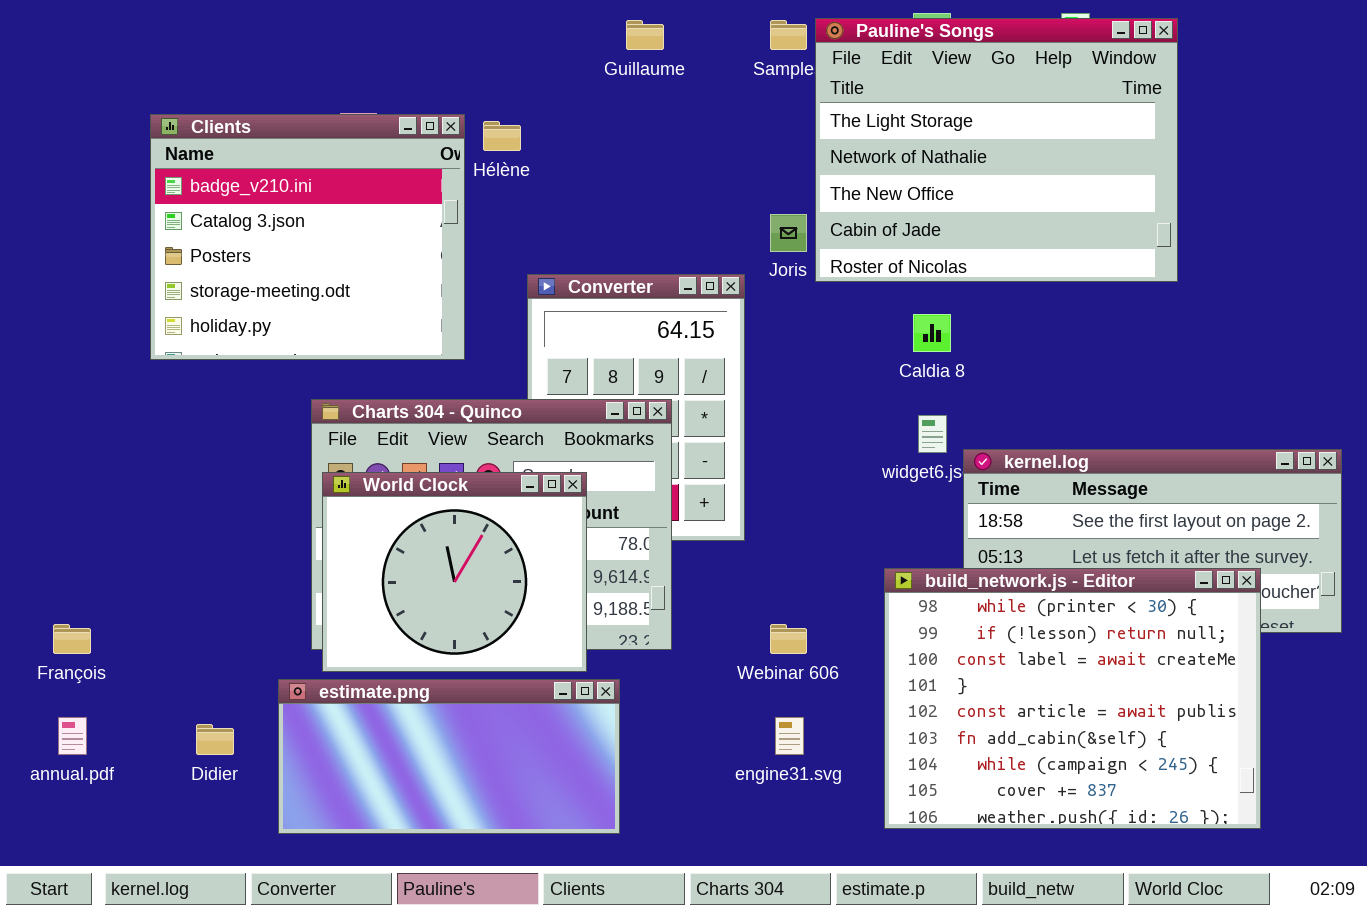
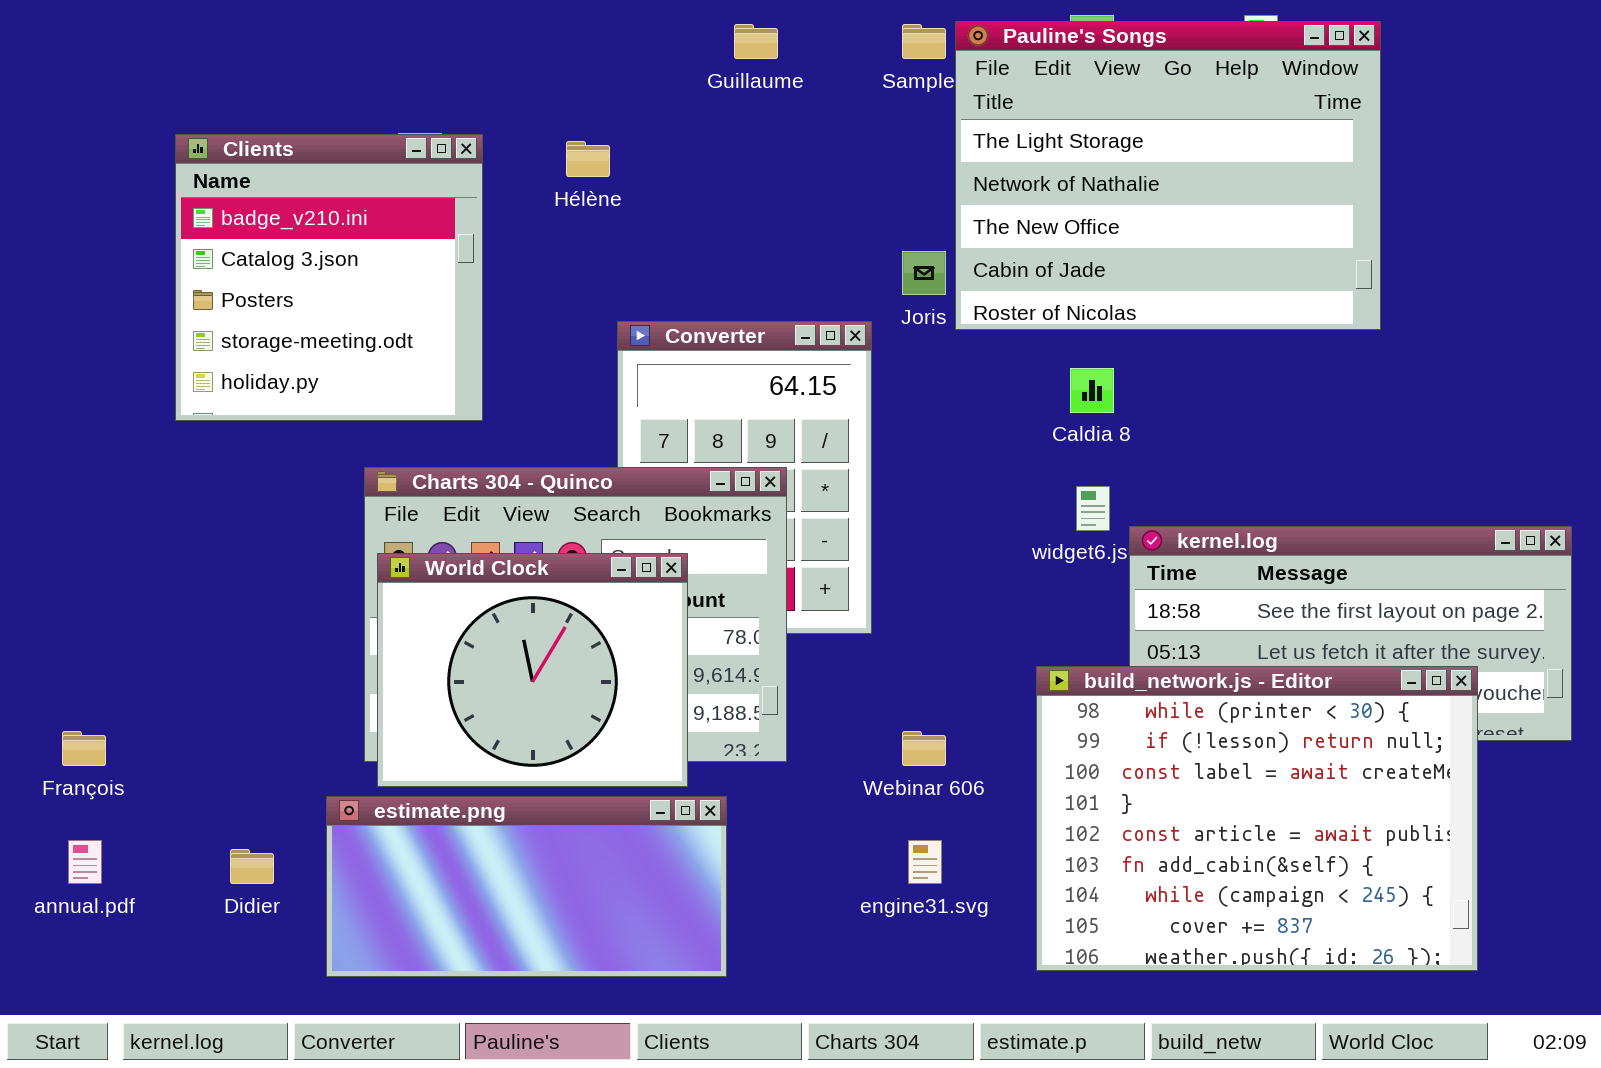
Clients: [150,114,465,360] -> [175,134,483,421], resized

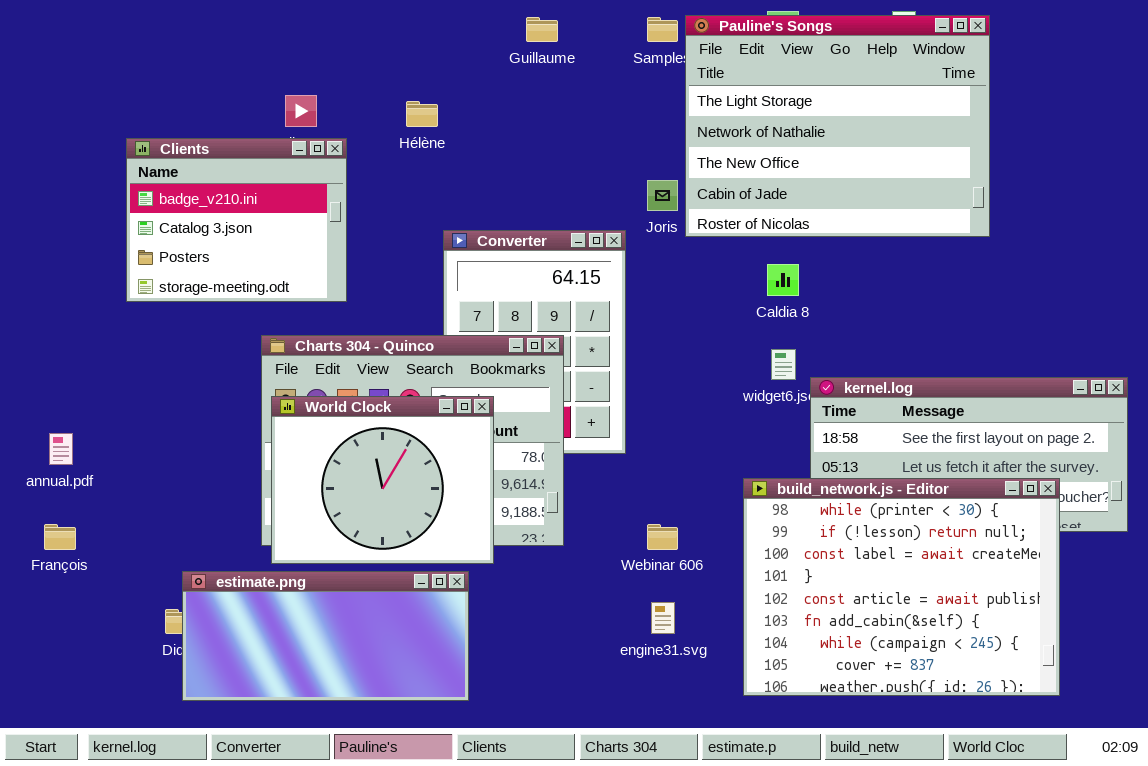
Clients: [175,134,483,421] -> [126,138,347,302], resized
estimate.png: [326,796,727,977] -> [182,571,469,701], moved
annual.pdf: [68,840,102,884] -> [49,433,73,465], moved

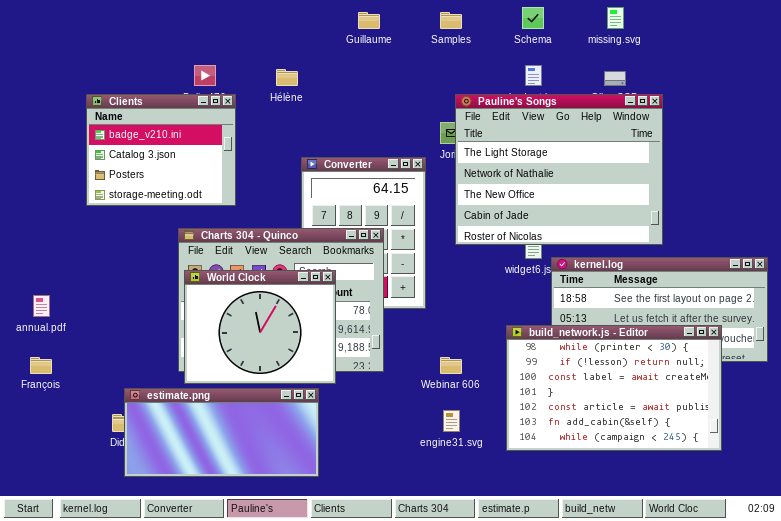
Pauline's Songs: [685,15,990,237] -> [455,94,663,245], moved
build_network.js - Editor: [743,478,1060,696] -> [506,325,722,451], resized

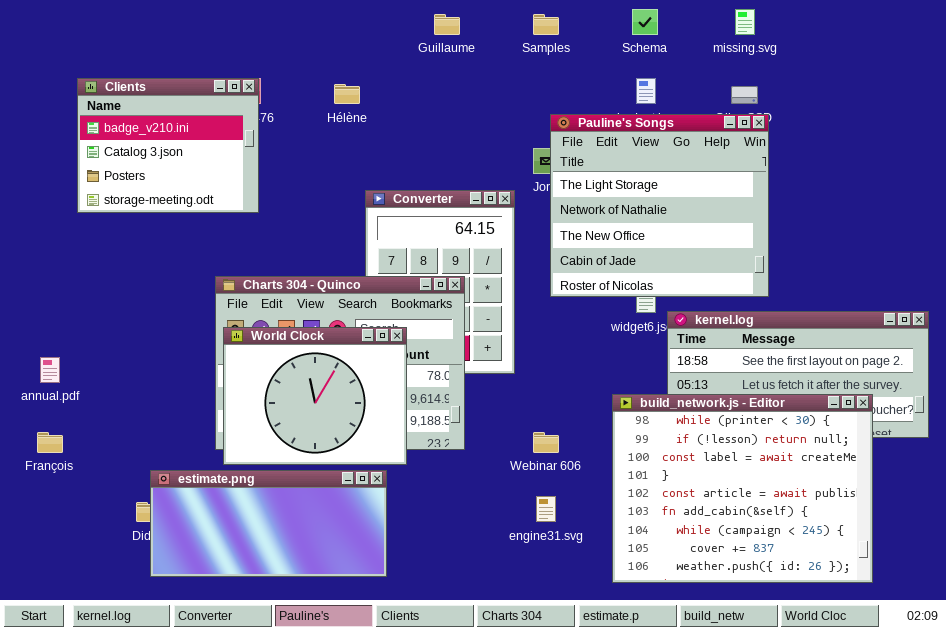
Clients: [86,94,236,206] -> [77,78,259,213], moved
Pauline's Songs: [455,94,663,245] -> [550,114,769,297], resized
build_network.js - Editor: [506,325,722,451] -> [612,394,873,583], resized

